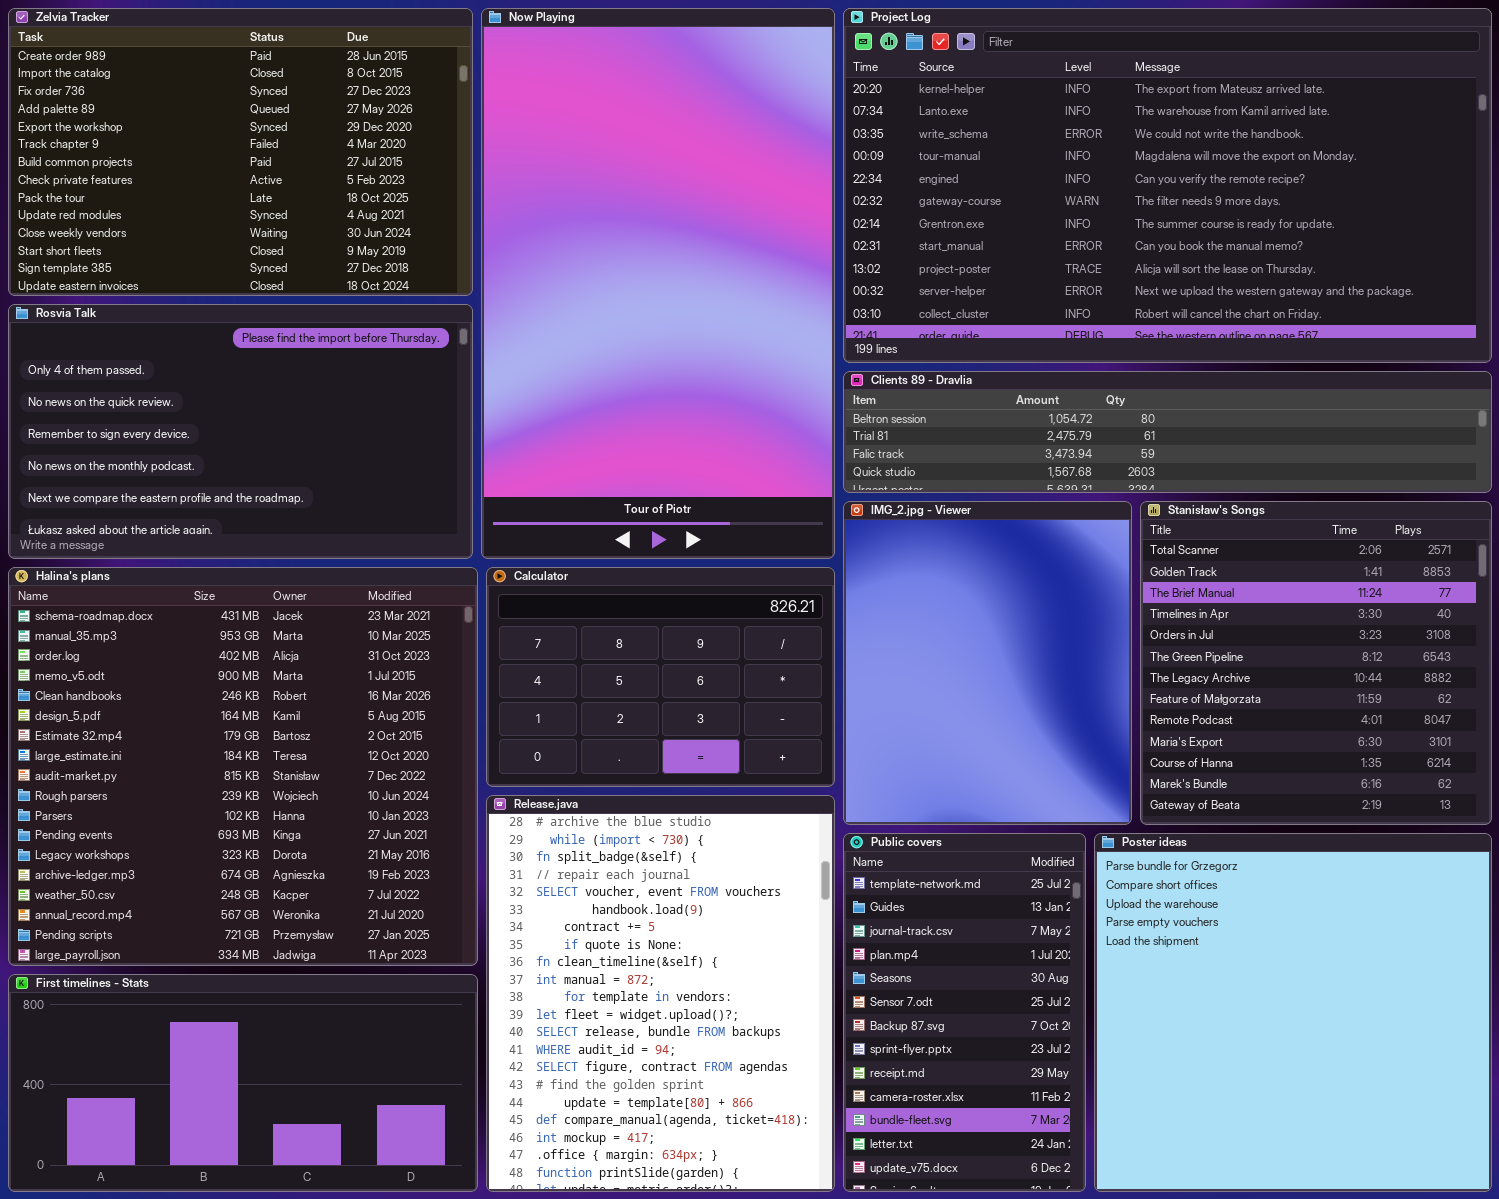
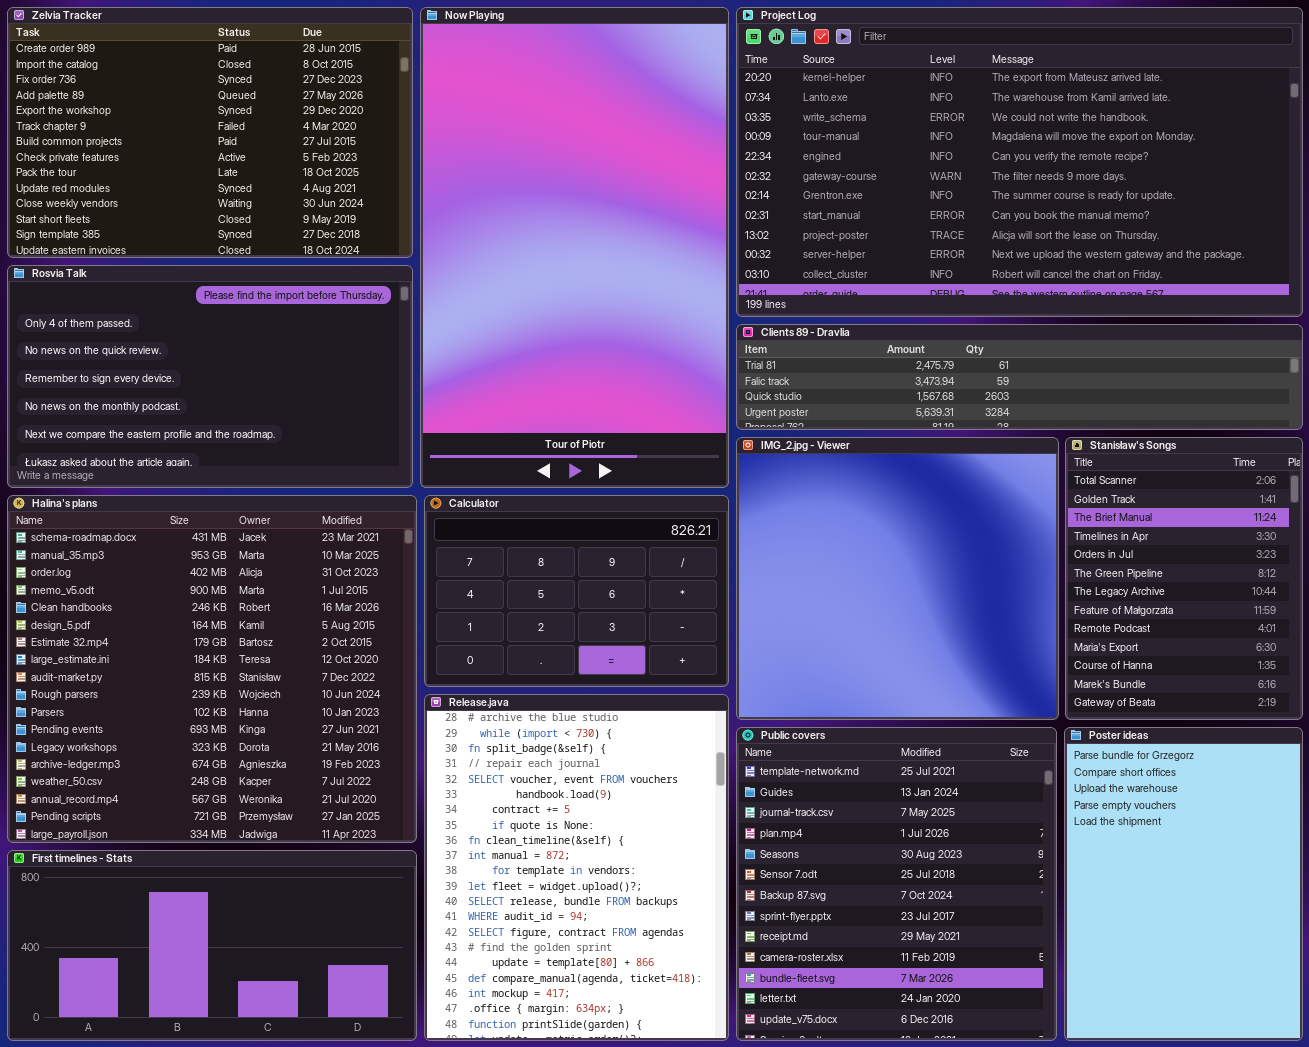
Clients 89 - Dravlia: [843,371,1492,493] -> [736,324,1303,430], scrolled down 1 row
IMG_2.jpg - Viewer: [843,501,1132,825] -> [736,437,1059,720], resized
Stanisław's Songs: [1140,501,1492,825] -> [1065,437,1303,720], resized
Public covers: [843,833,1086,1192] -> [736,727,1057,1041], resized
Poster ideas: [1094,833,1492,1192] -> [1064,727,1303,1041], resized

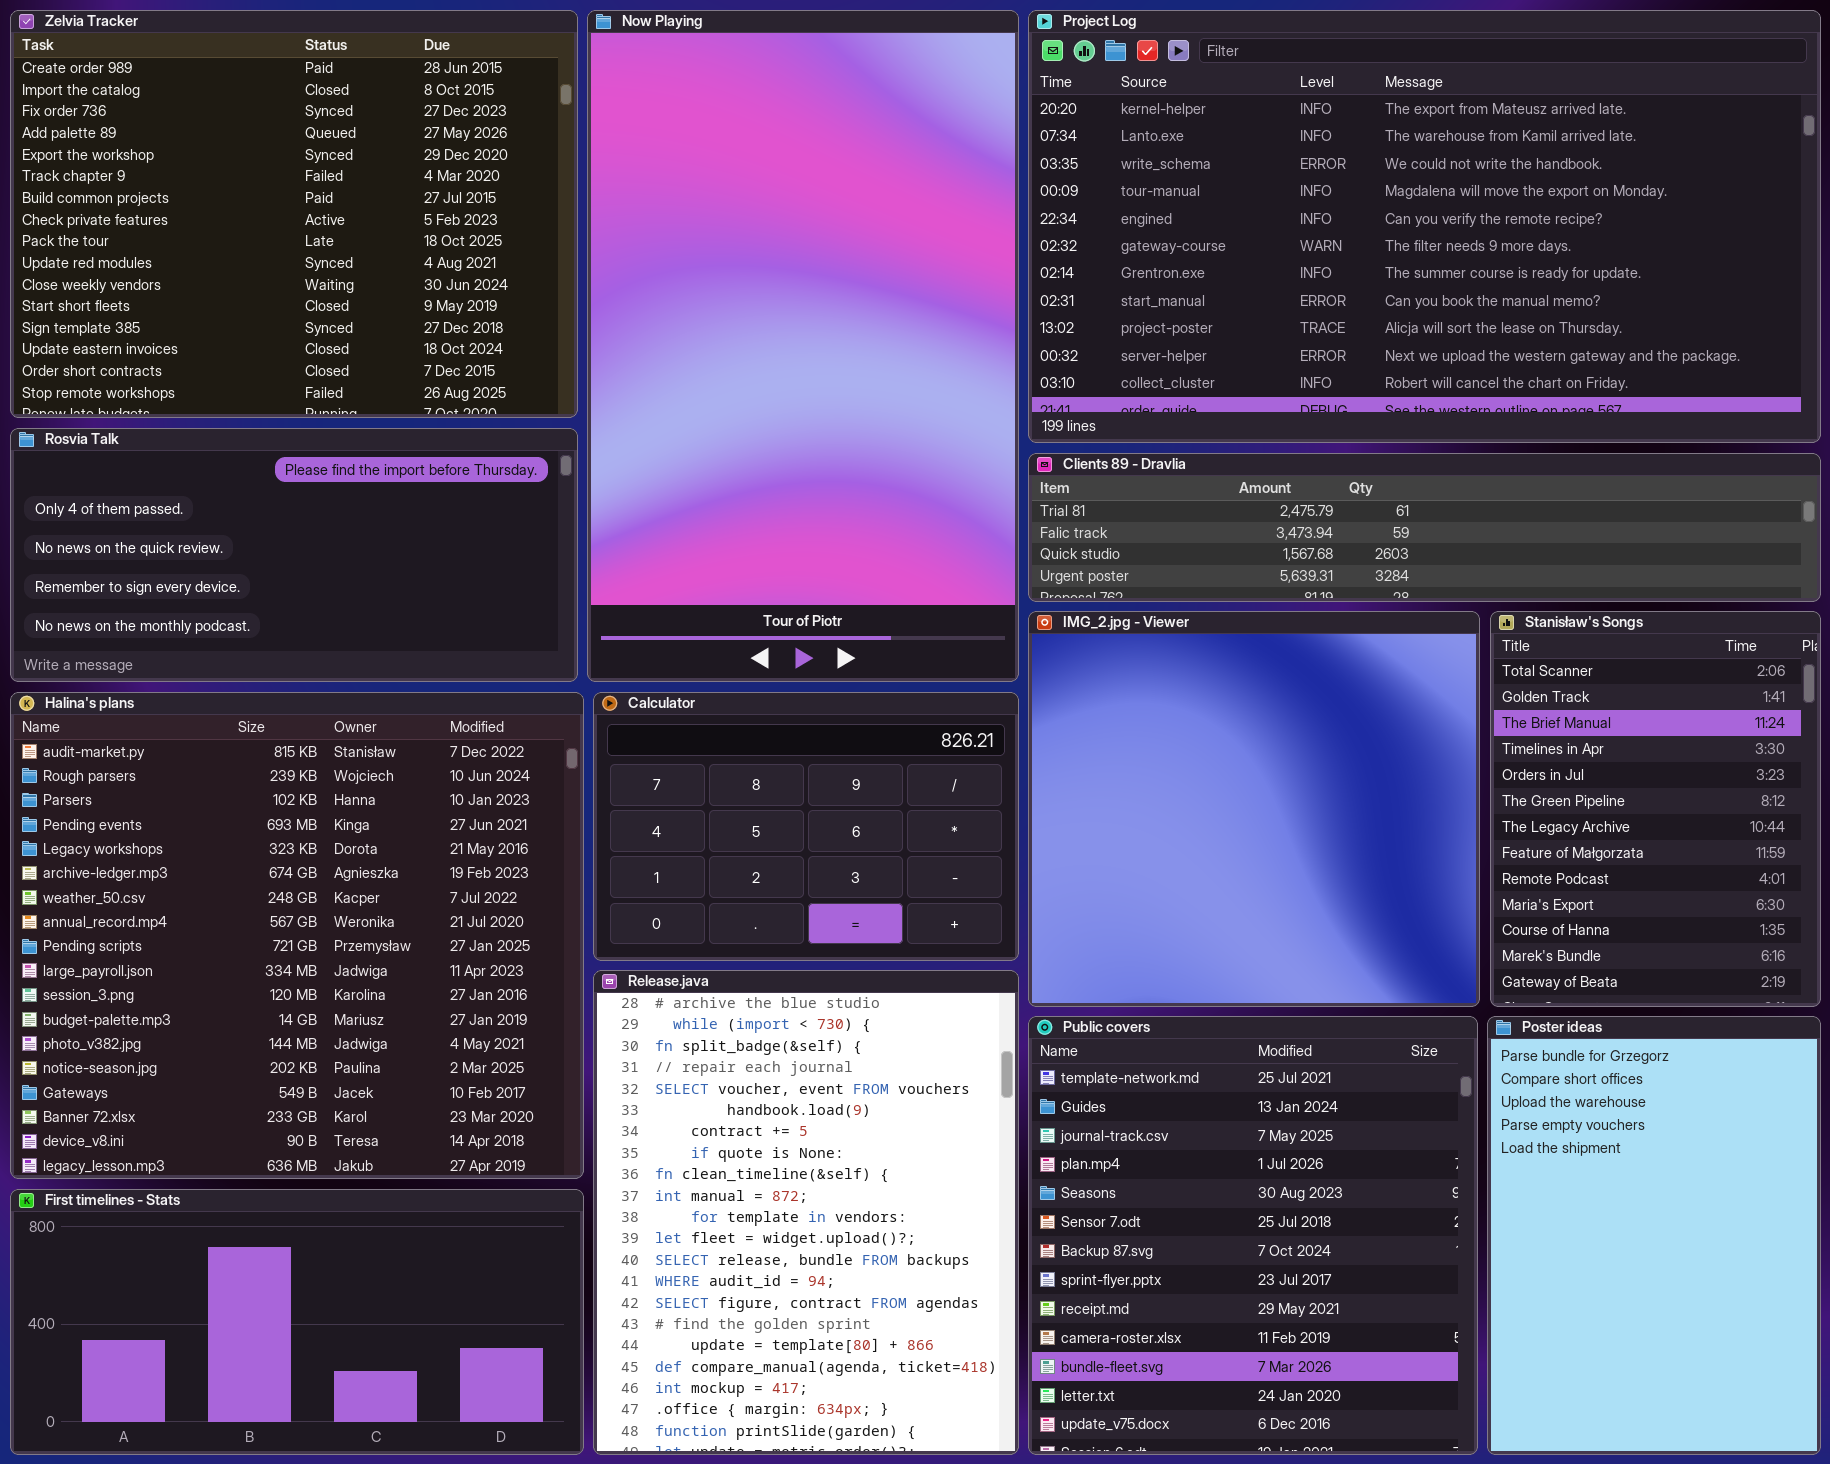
Zelvia Tracker: [7,7,413,258] -> [10,10,578,418], resized
Rosvia Talk: [7,265,413,488] -> [10,428,578,682], resized
Halina's plans: [7,495,417,843] -> [10,692,584,1179], scrolled down 8 rows

